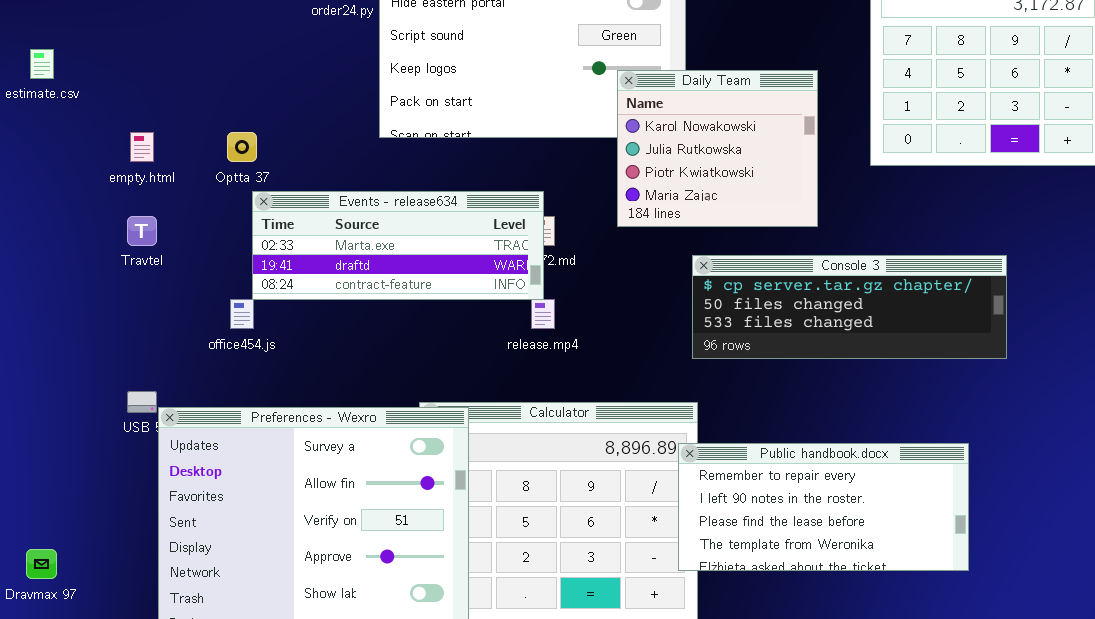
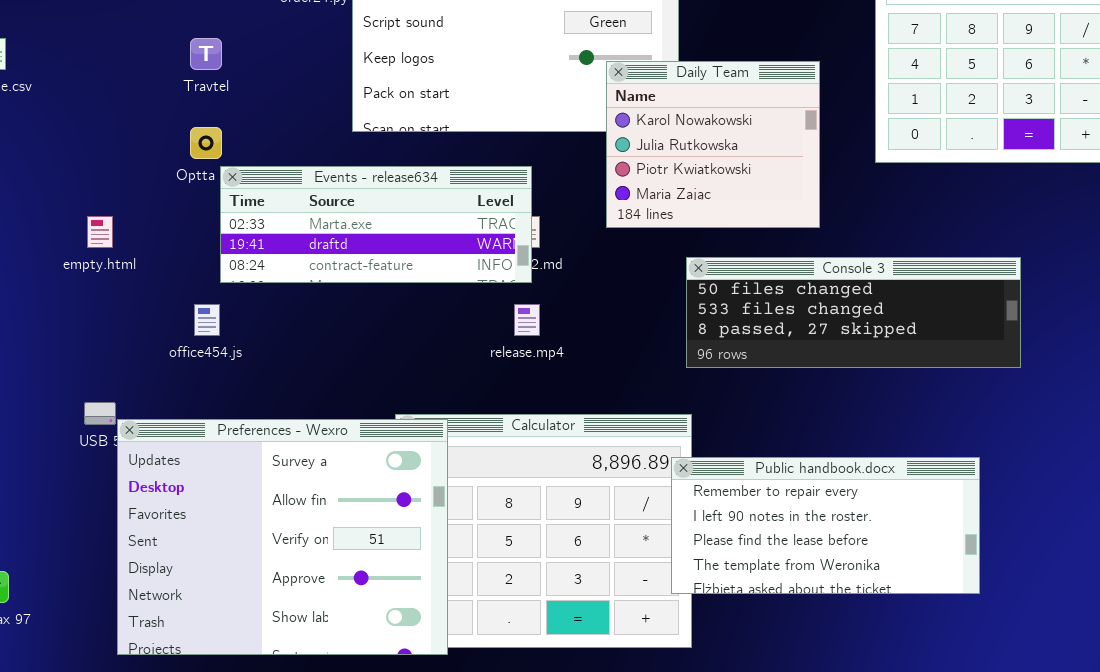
empty.html: [130,132,154,162] -> [87,216,113,248], moved
Events - release634: [252,191,544,300] -> [220,166,532,283], moved
Travtel: [127,216,157,246] -> [190,38,222,70], moved
Console 3: [692,255,1007,359] -> [686,257,1021,368], scrolled down 1 row

